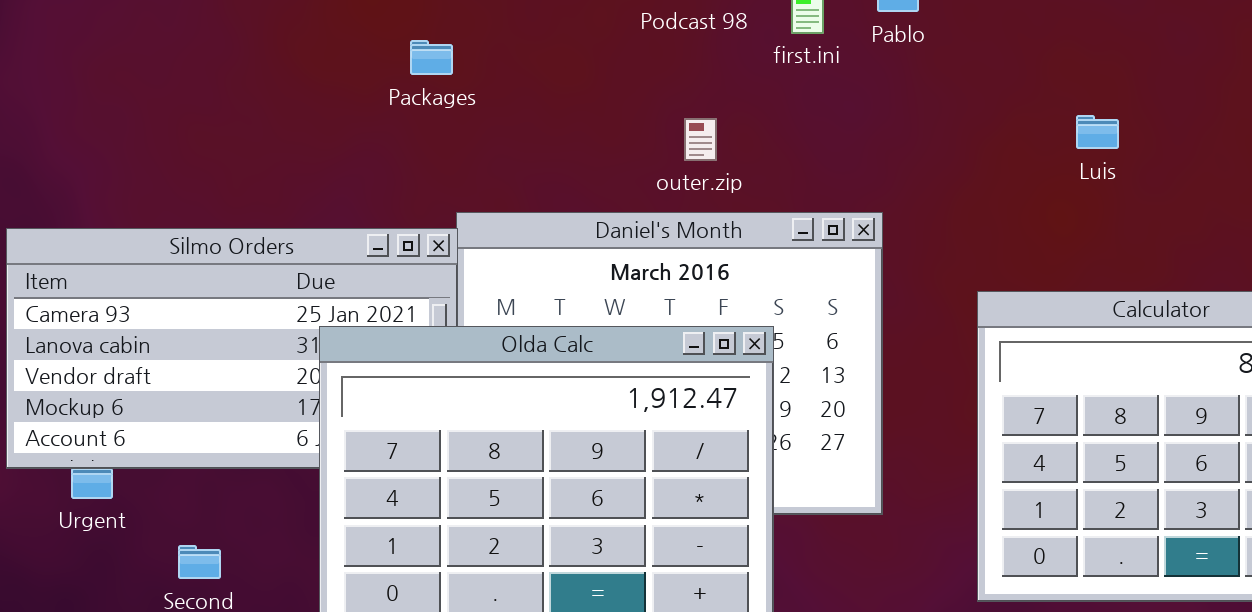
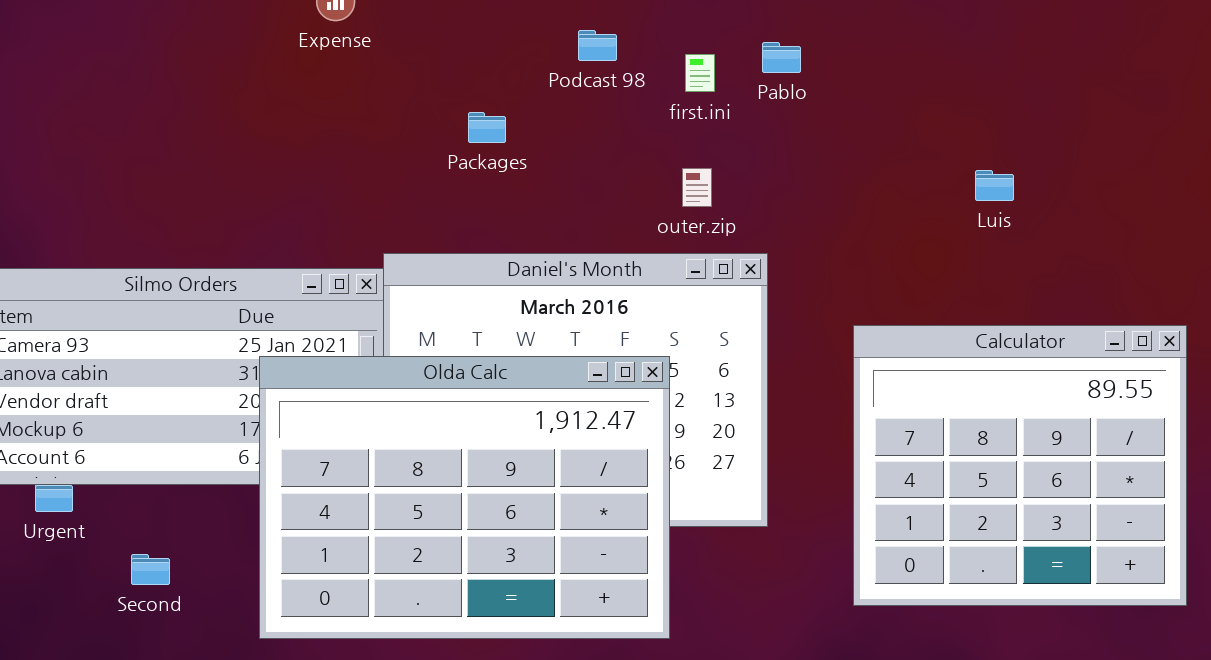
Packages: [410,40,453,75] -> [468,112,506,143], moved
Luis: [1076,115,1119,149] -> [975,170,1014,201], moved
outer.zip: [684,118,717,161] -> [682,168,712,207], moved

